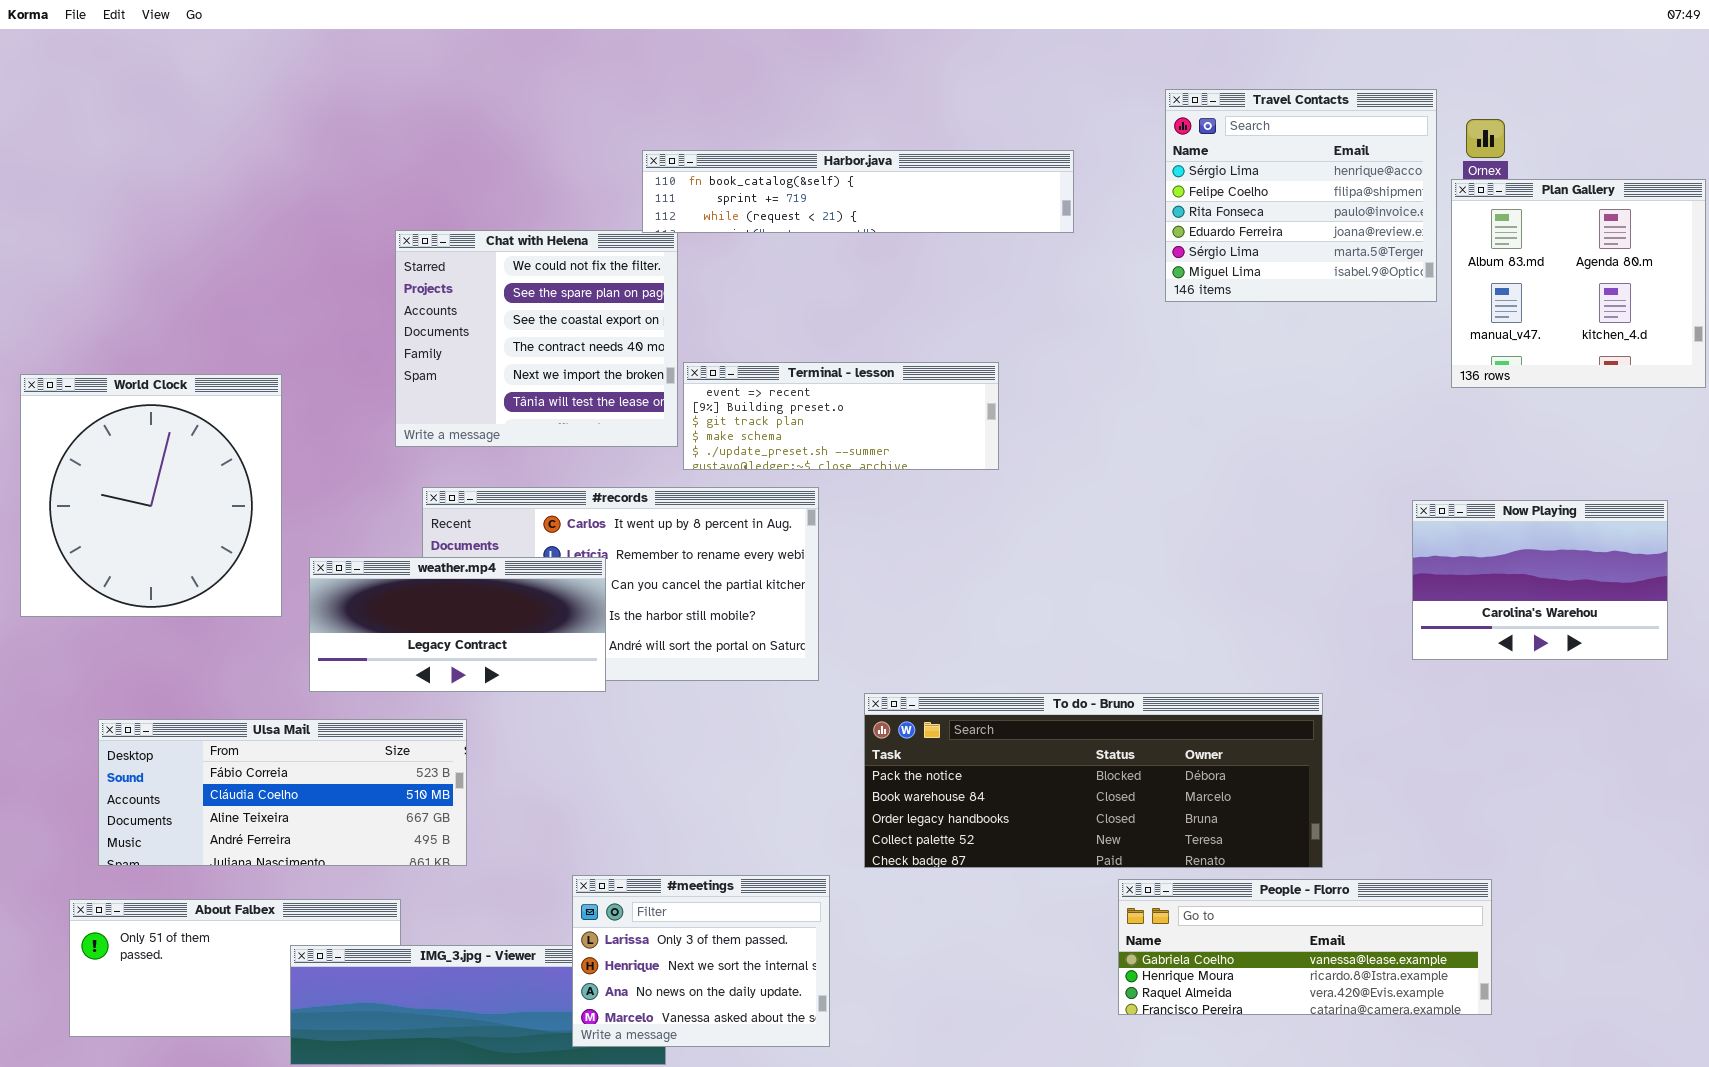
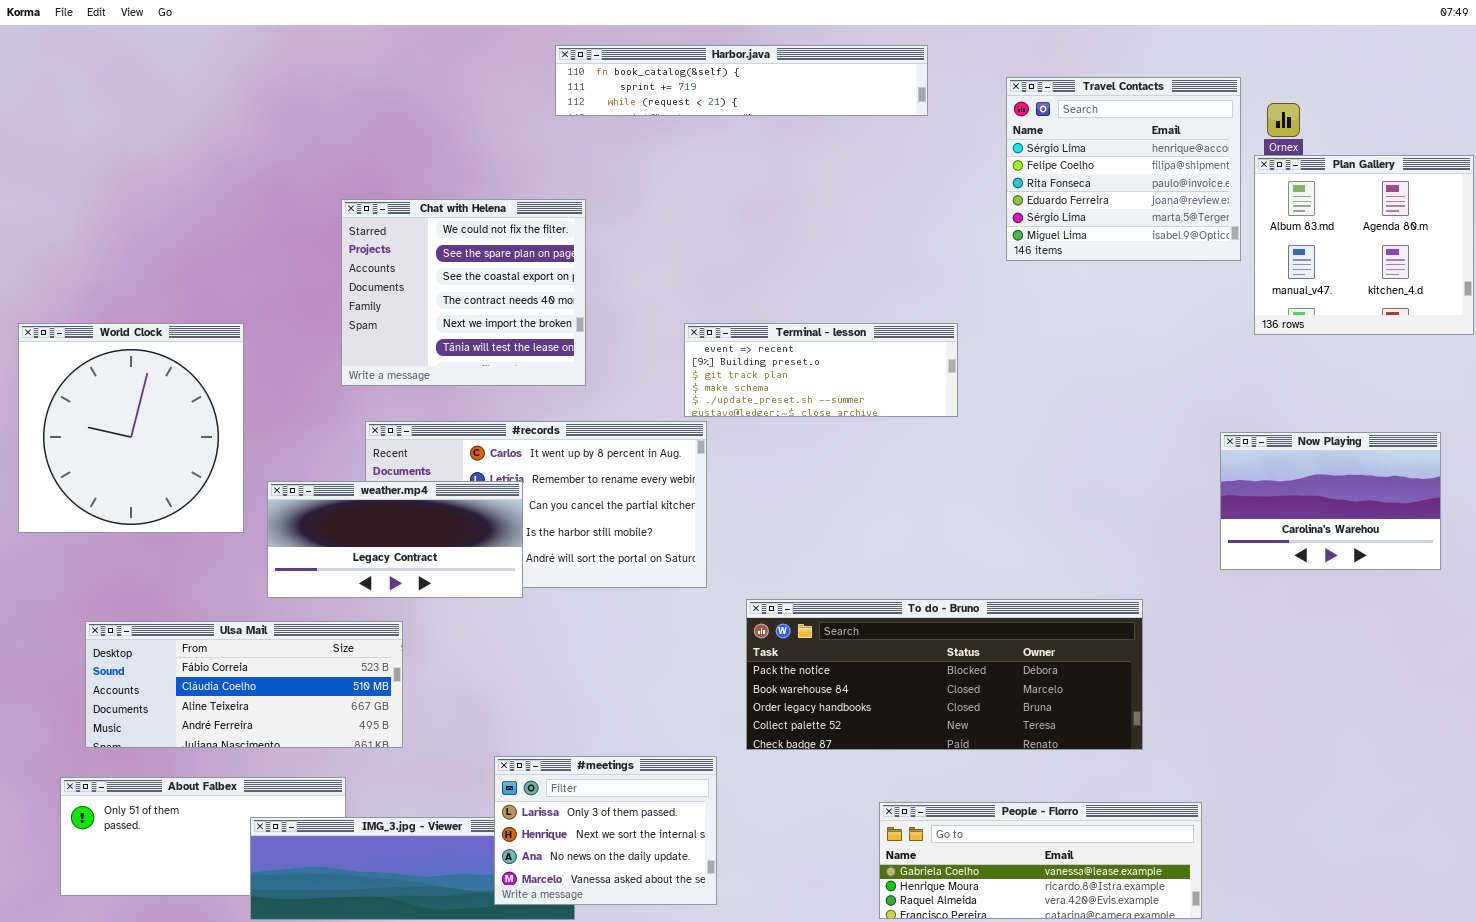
Harbor.java: [642,150,1074,233] -> [555,45,928,116], moved
Terminal - lesson: [683,362,999,470] -> [684,323,958,417], moved
People - Florro: [1118,879,1492,1015] -> [879,802,1202,919], moved

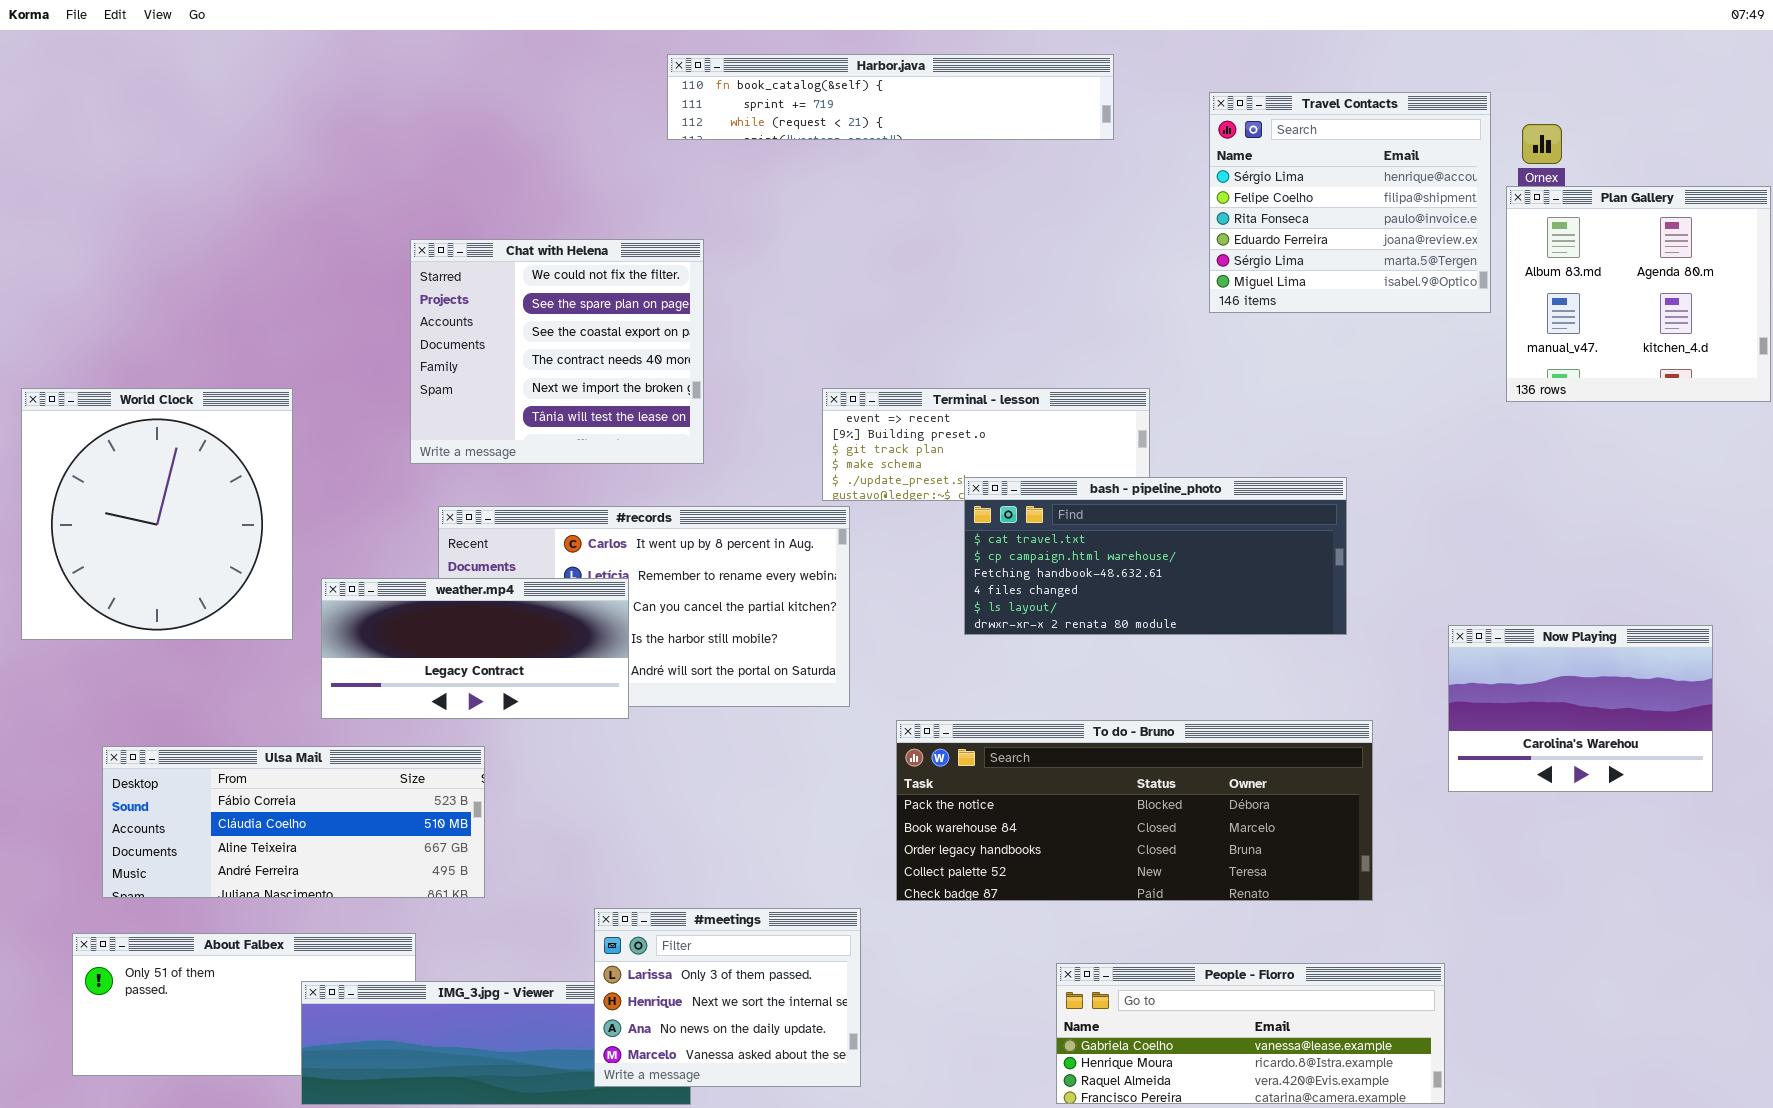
bash - pipeline_photo: none -> [964,477,1347,635], opened
Now Playing: [1220,432,1441,570] -> [1448,625,1713,792], moved

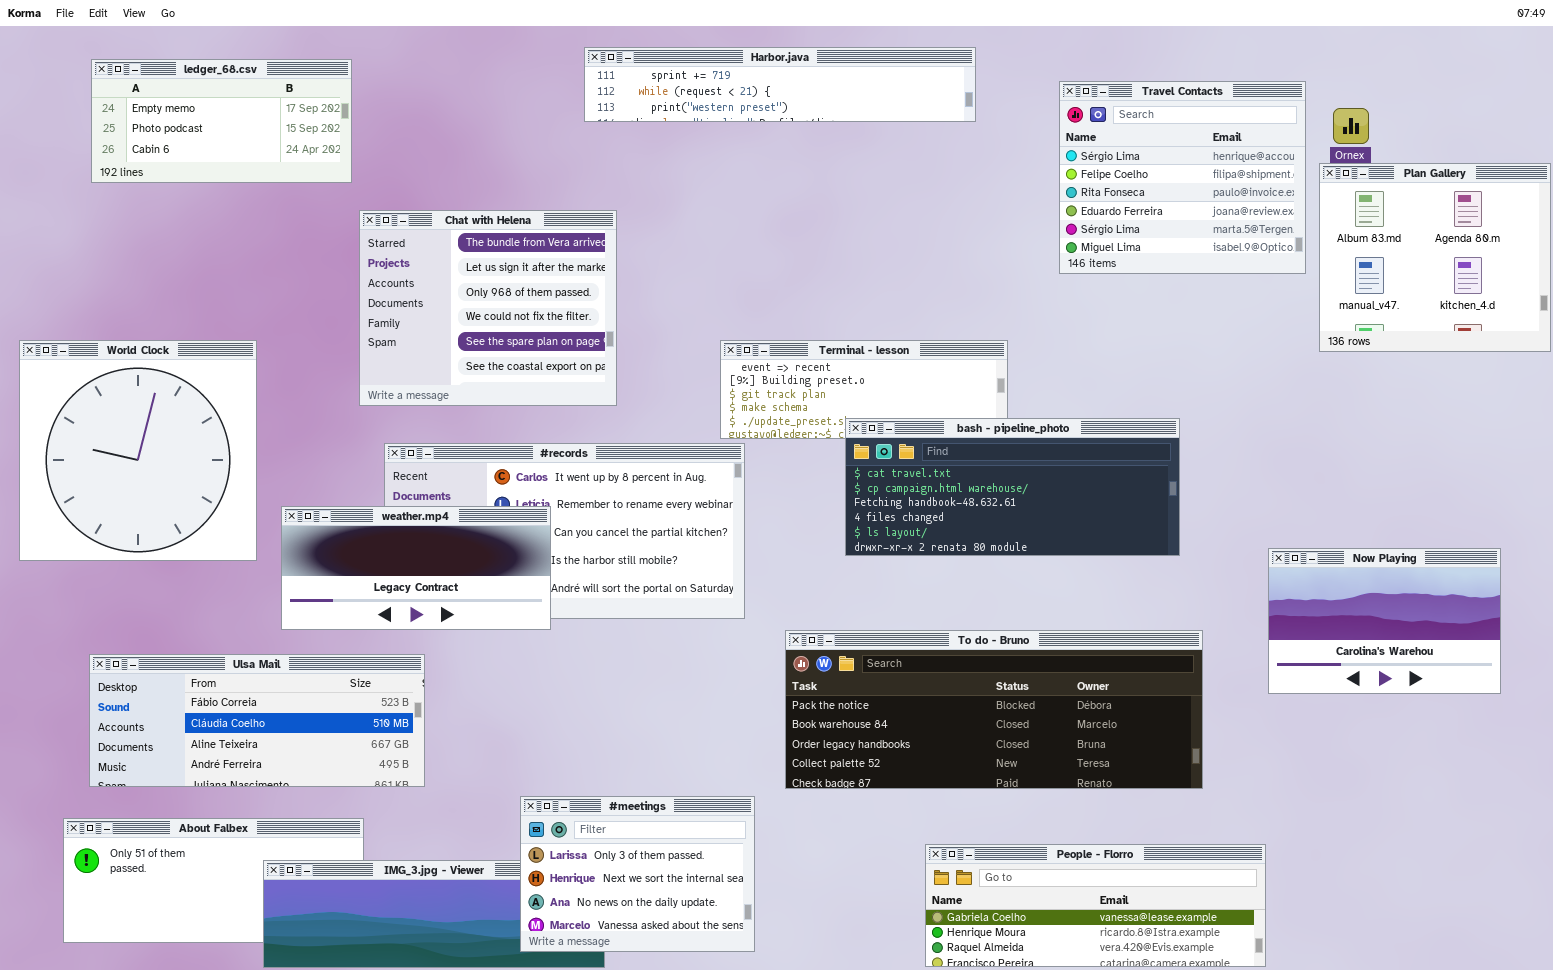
Harbor.java: [667,54,1114,140] -> [584,47,976,122], scrolled down 1 row
ledger_68.csv: none -> [91,59,352,183], opened
Chat with Helena: [410,239,704,464] -> [359,210,617,406], scrolled up 3 rows

